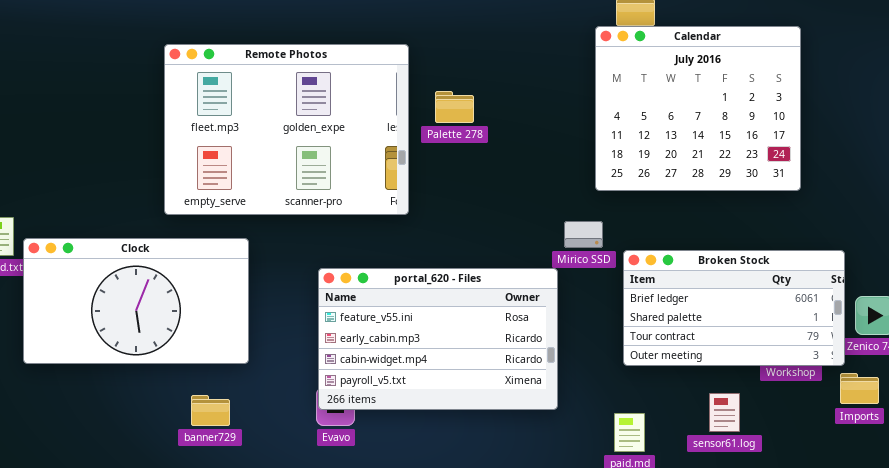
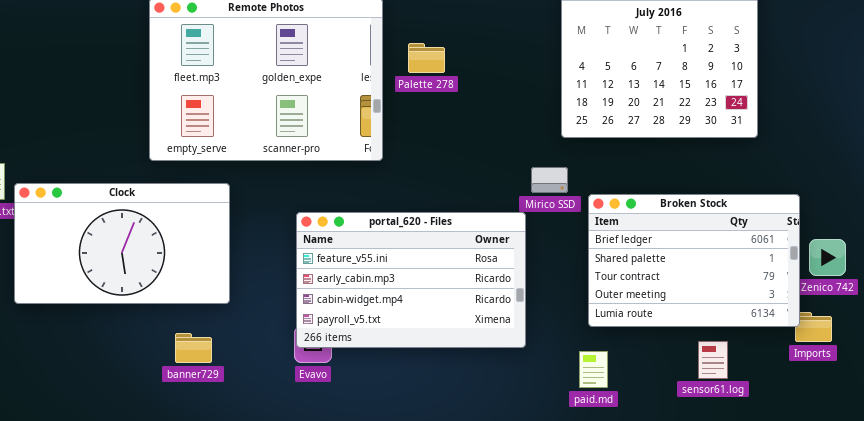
Broken Stock: [623,250,845,366] -> [588,194,800,327], resized
sensor61.log: [709,393,740,432] -> [698,341,728,379], moved

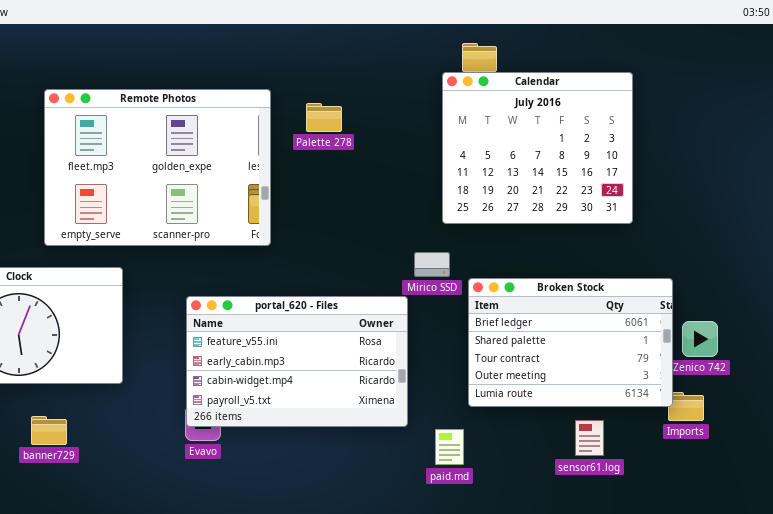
Palette 278: [408,43,445,73] -> [306,103,342,132], moved
banner729: [175,333,212,363] -> [31,416,67,445], moved
paid.md: [579,351,608,388] -> [435,429,464,465], moved

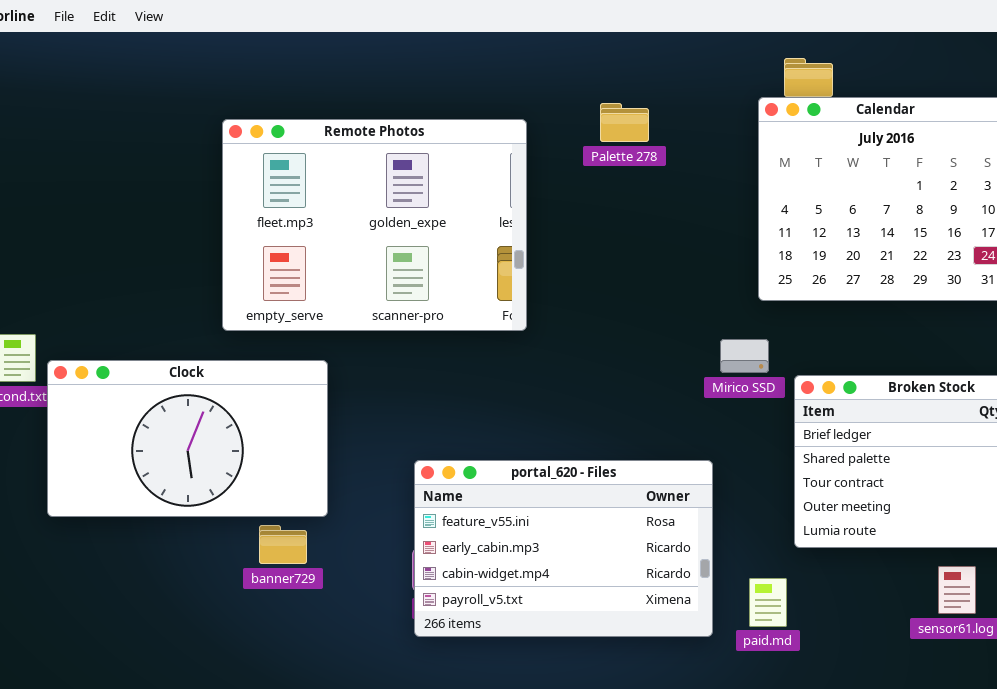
Palette 278: [306,103,342,132] -> [600,103,649,142], moved
portal_620 - Files: [186,296,408,427] -> [414,460,713,637], moved
banner729: [31,416,67,445] -> [259,525,307,564], moved

